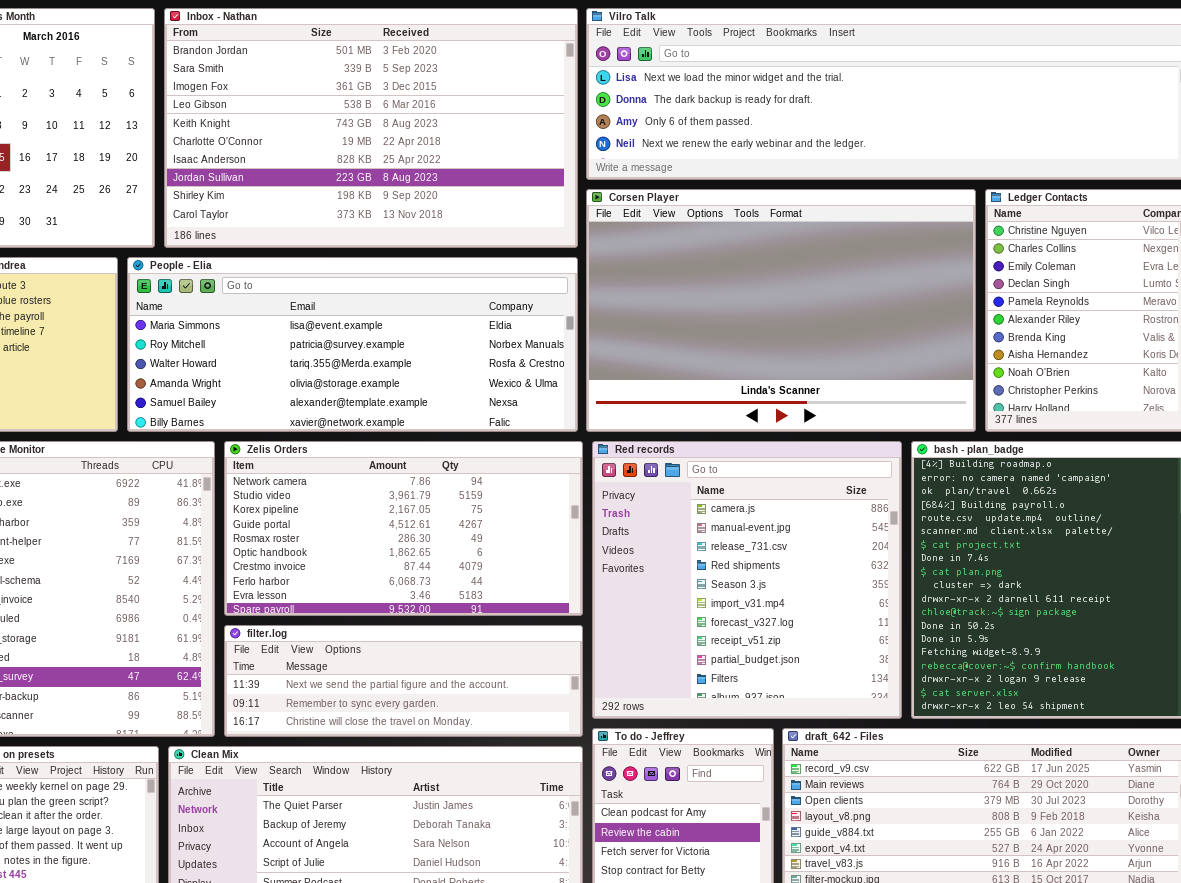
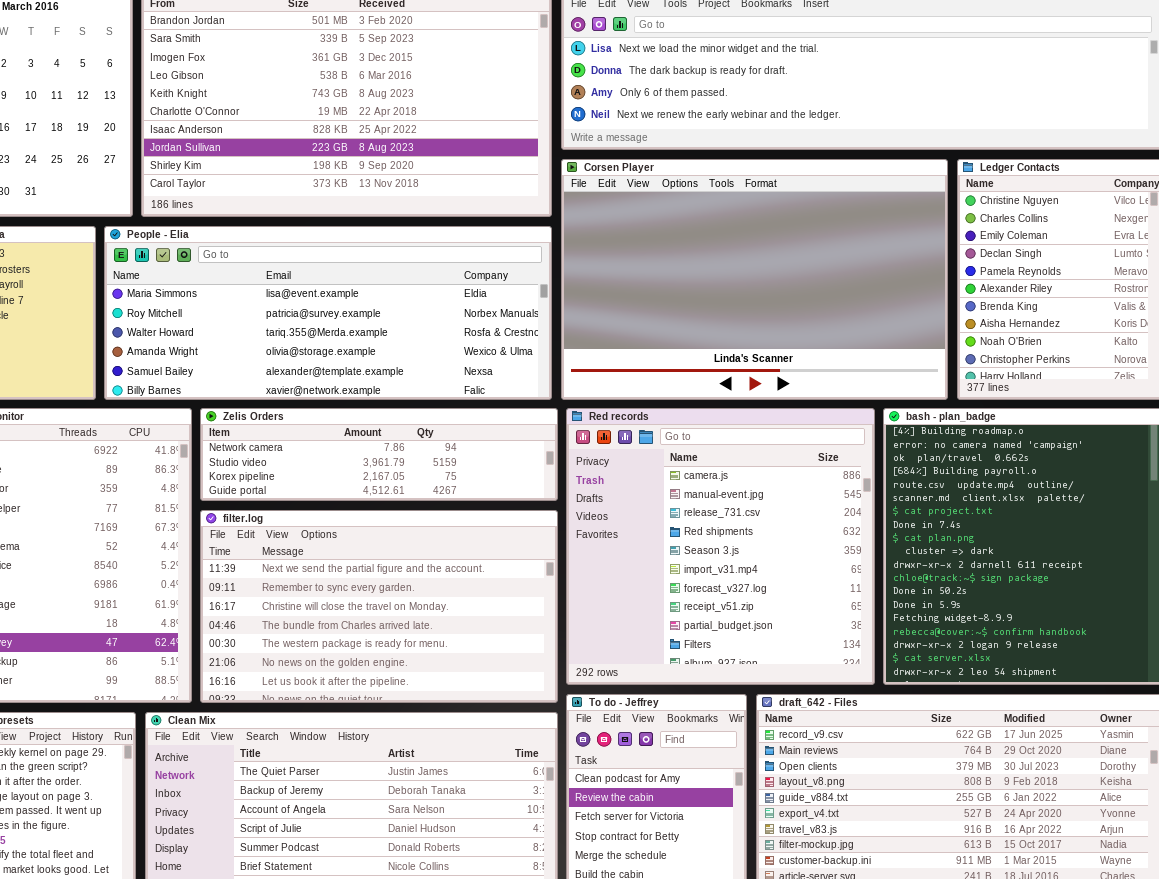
Zelis Orders: [224,441,583,616] -> [200,408,558,501], resized
filter.log: [224,625,583,737] -> [200,510,558,703], resized

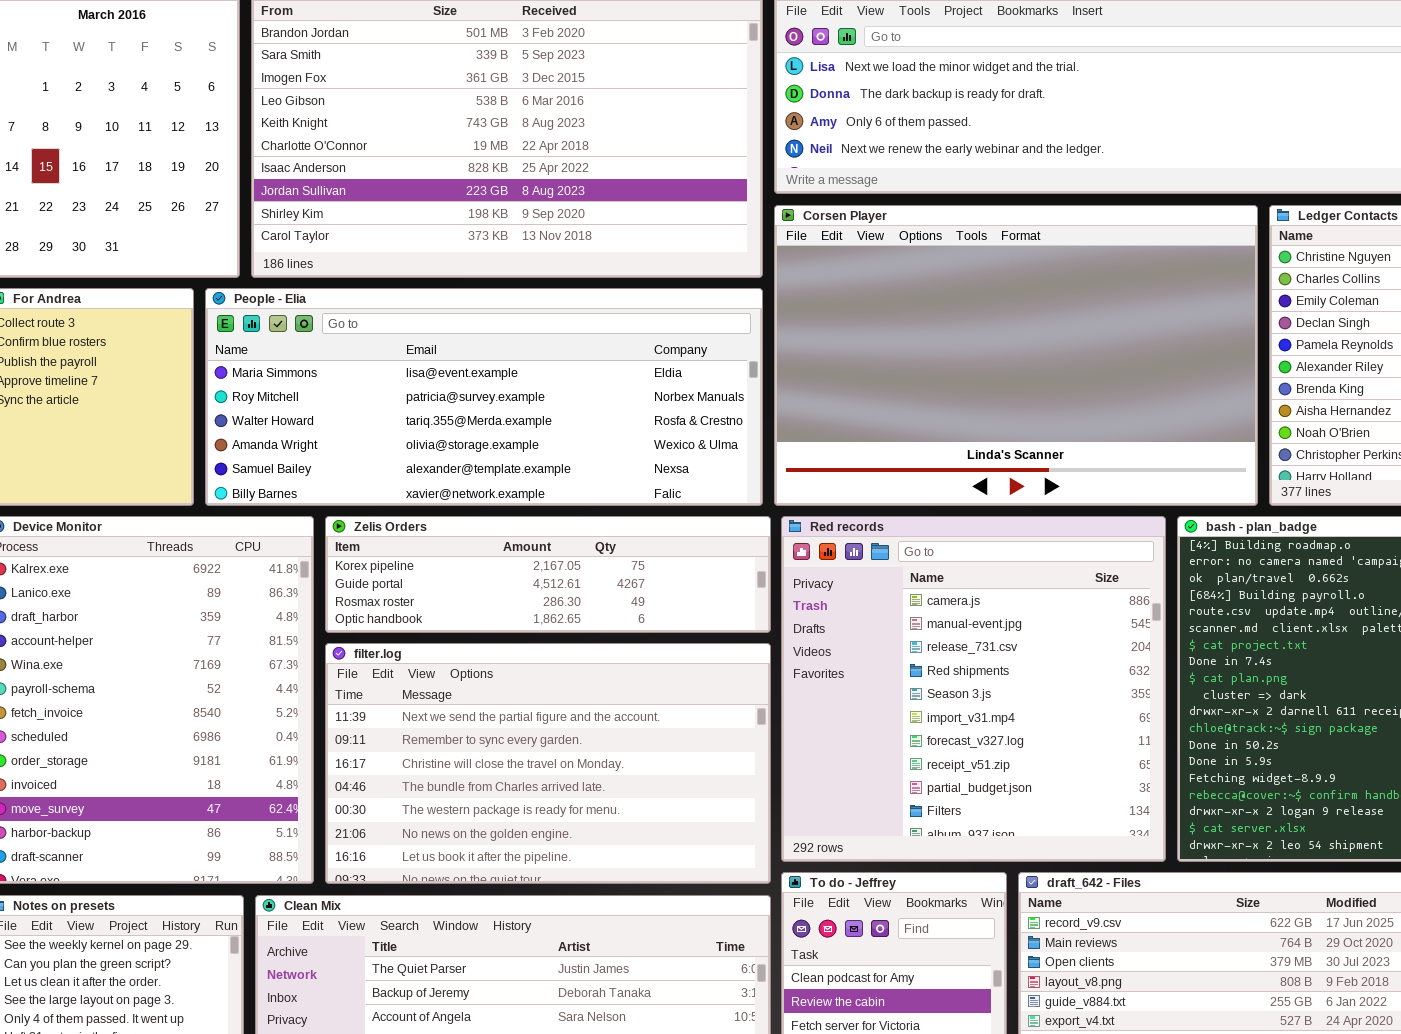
Zelis Orders: [200,408,558,501] -> [325,516,771,633], scrolled down 2 rows

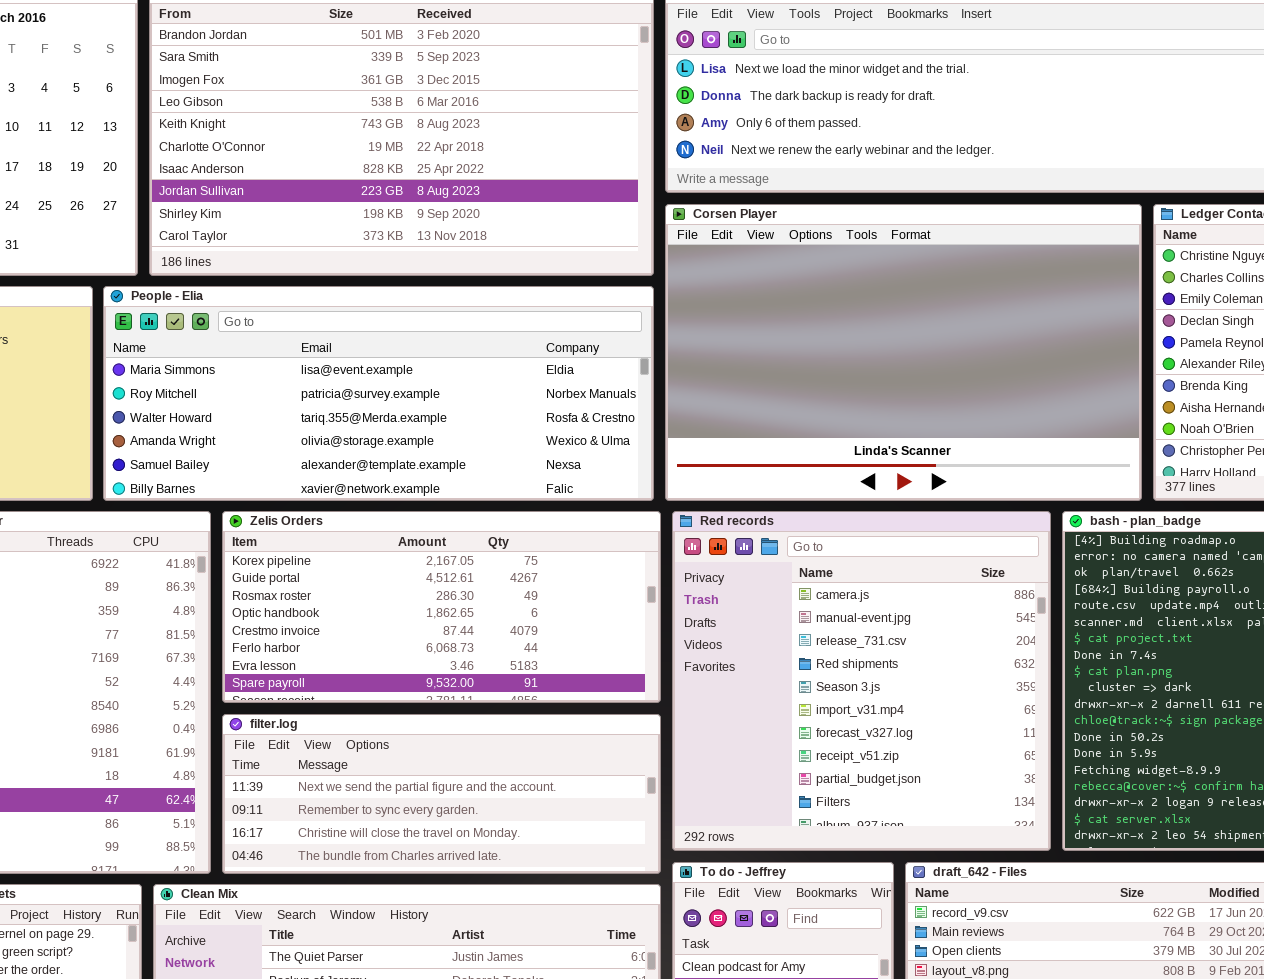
Zelis Orders: [325,516,771,633] -> [222,511,661,703], resized
filter.log: [325,643,771,884] -> [222,714,661,874], resized

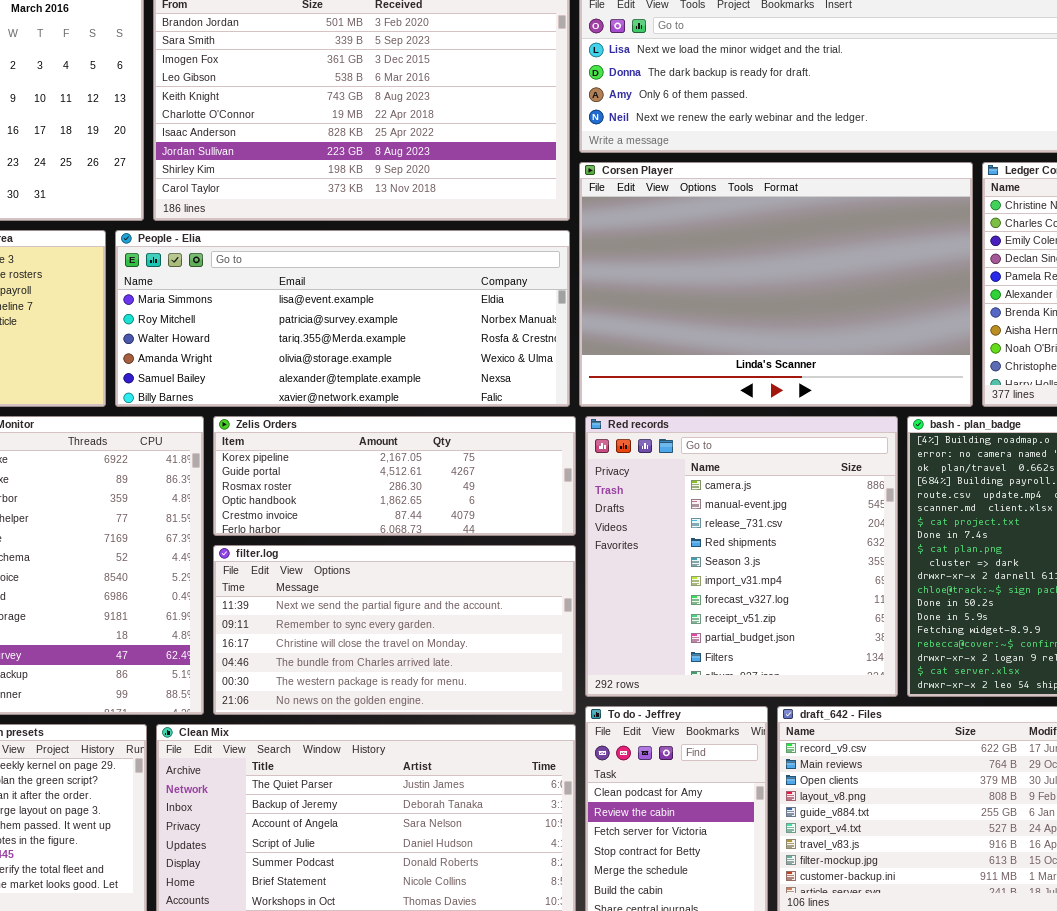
Zelis Orders: [222,511,661,703] -> [213,416,576,536], resized
filter.log: [222,714,661,874] -> [213,545,576,715], resized

